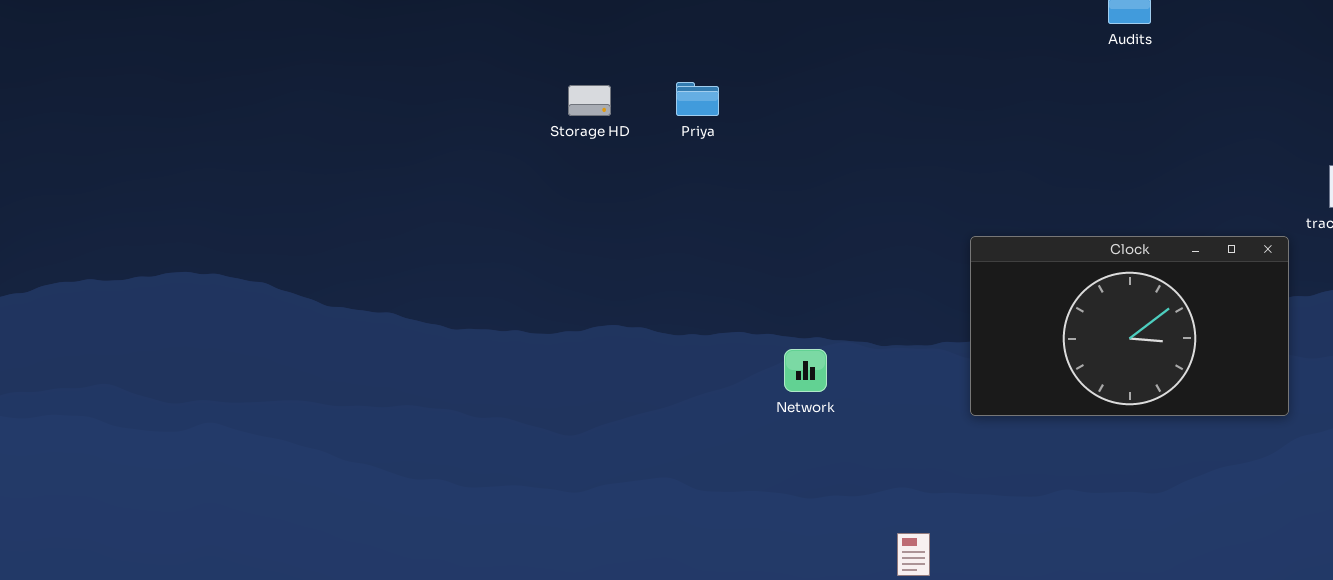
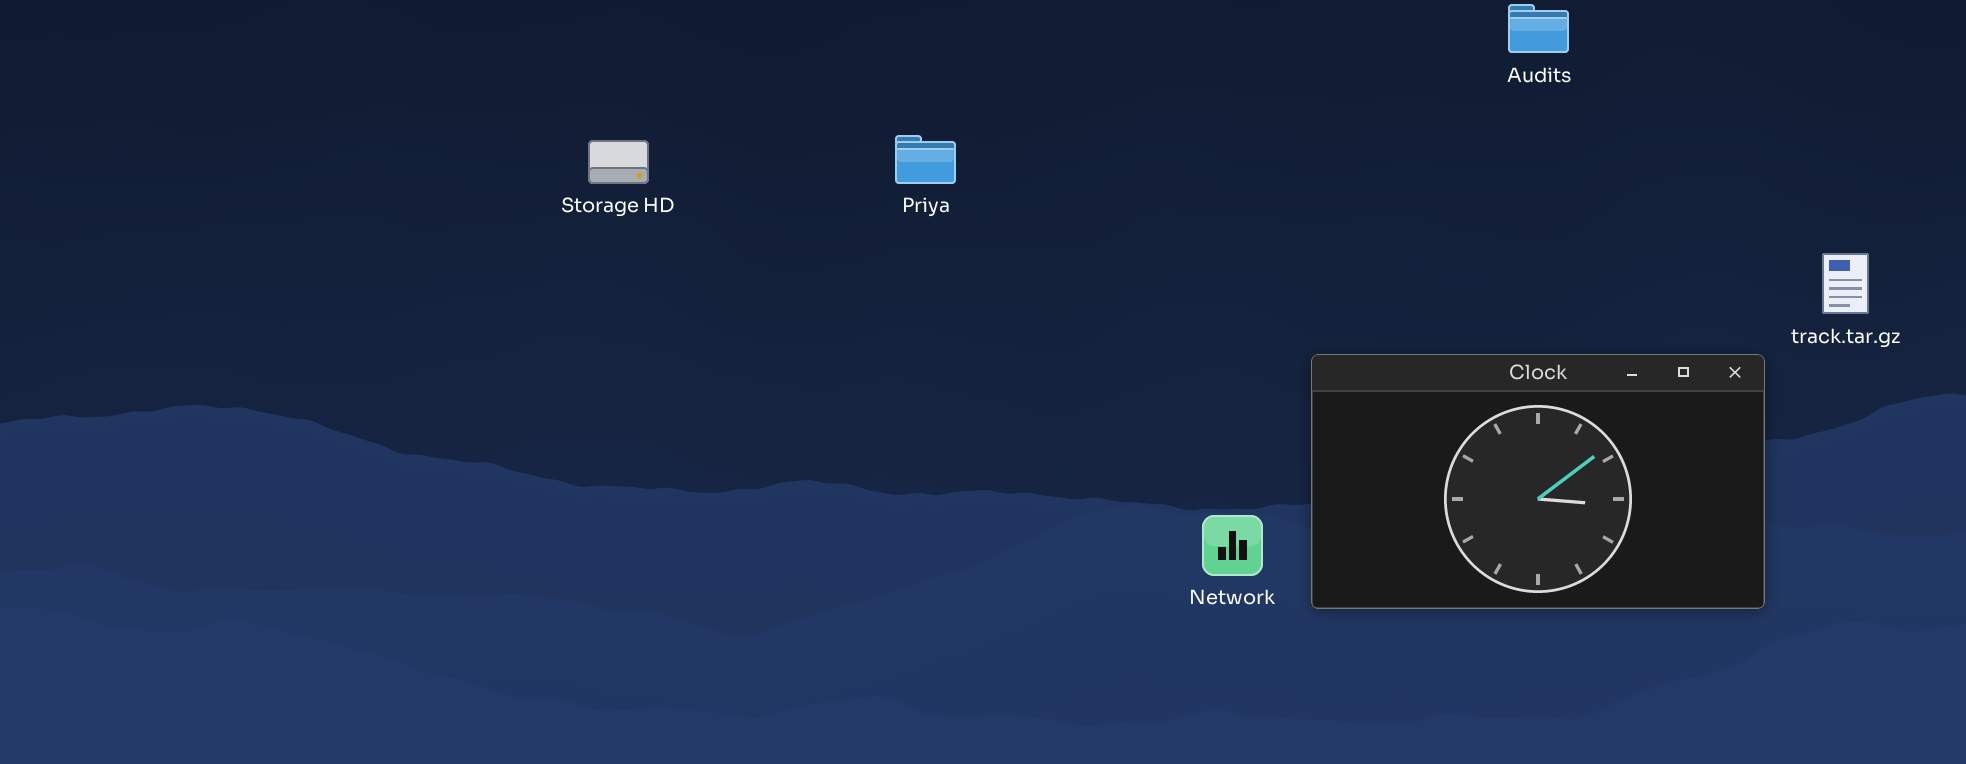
Storage HD: [568,85,611,116] -> [588,140,649,184], moved
Network: [784,349,827,392] -> [1202,515,1263,576], moved

